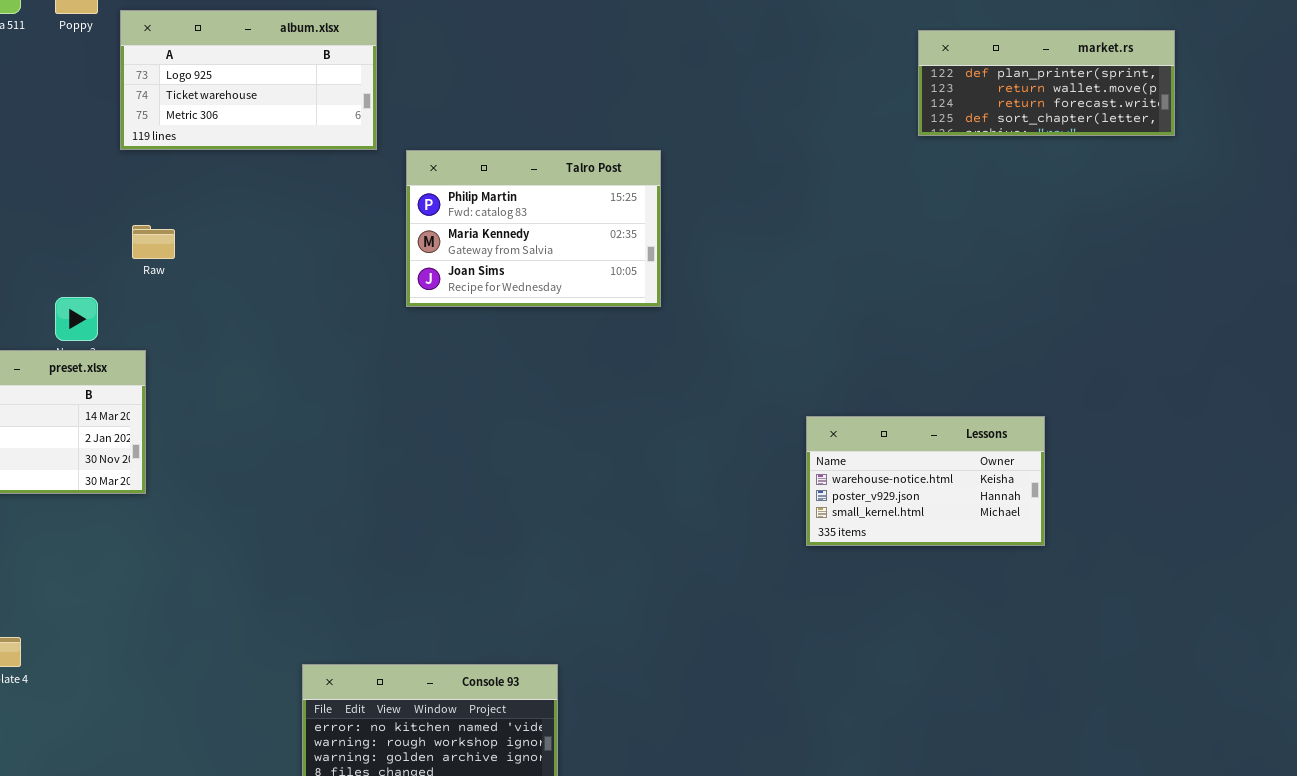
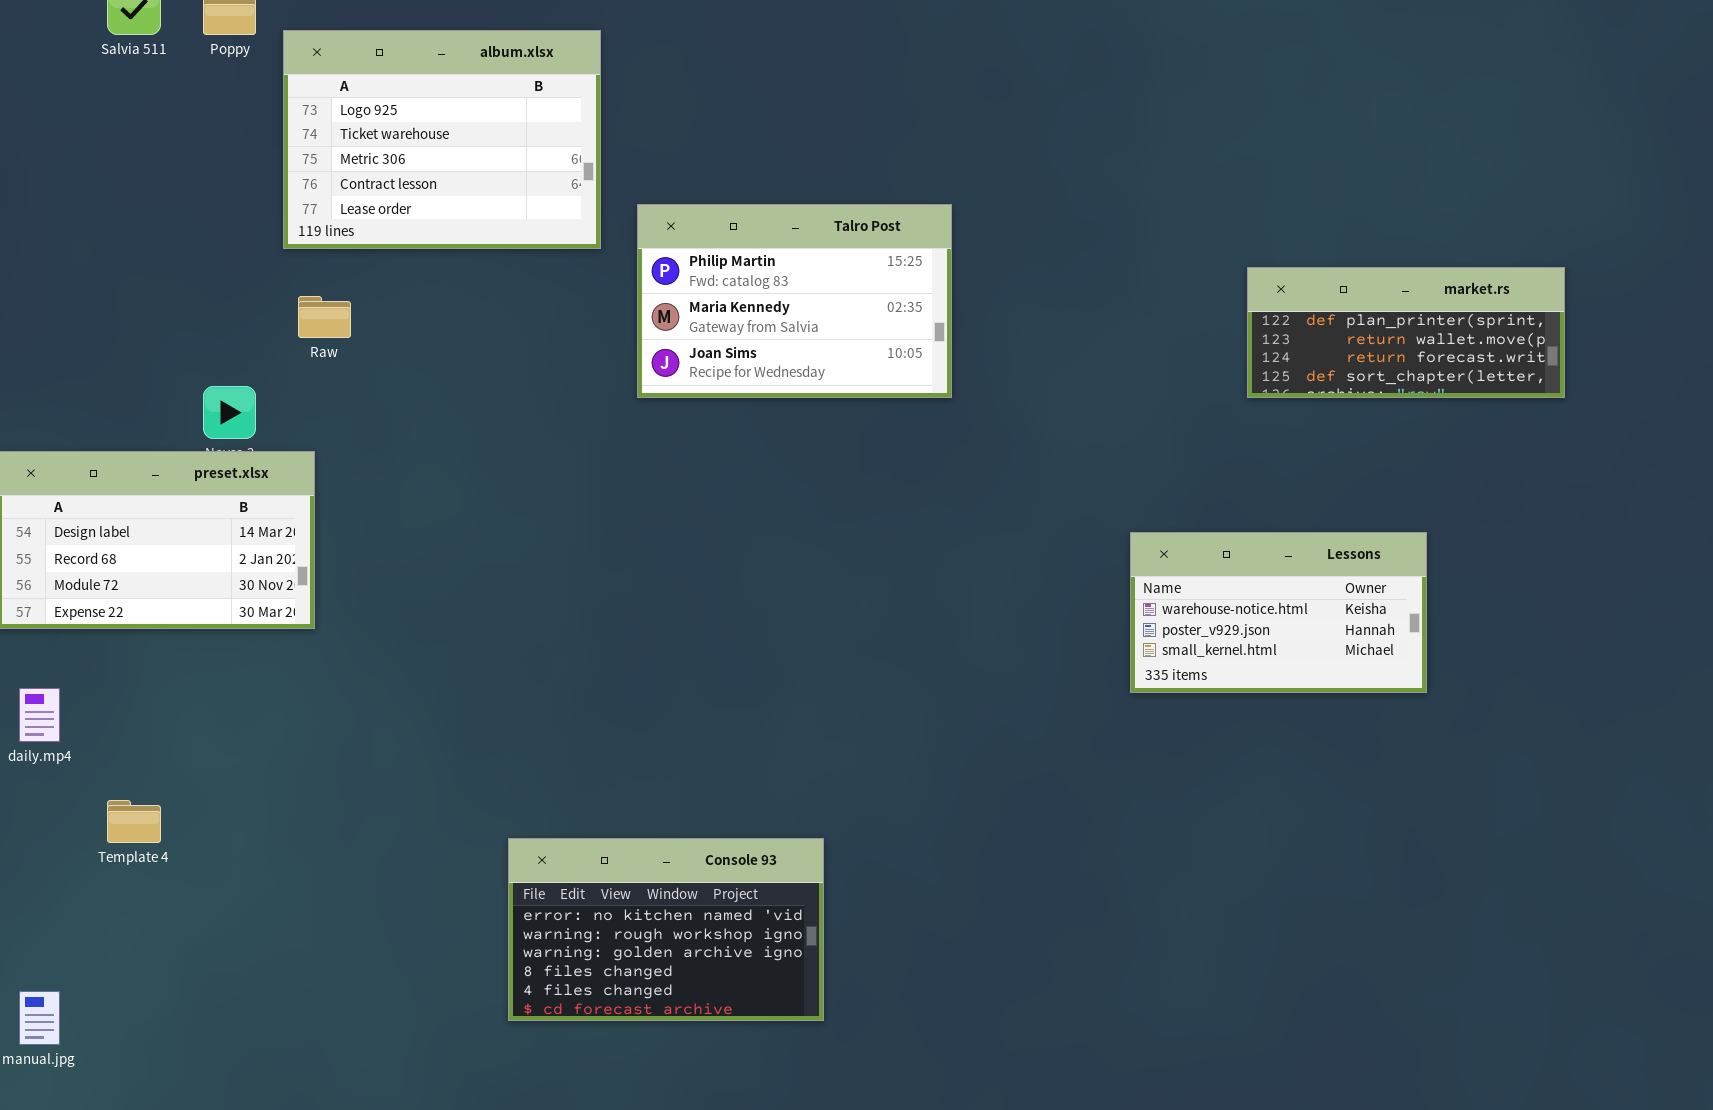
album.xlsx: [120,10,377,150] -> [283,30,601,249], resized
market.rs: [918,30,1175,136] -> [1247,267,1565,398], moved

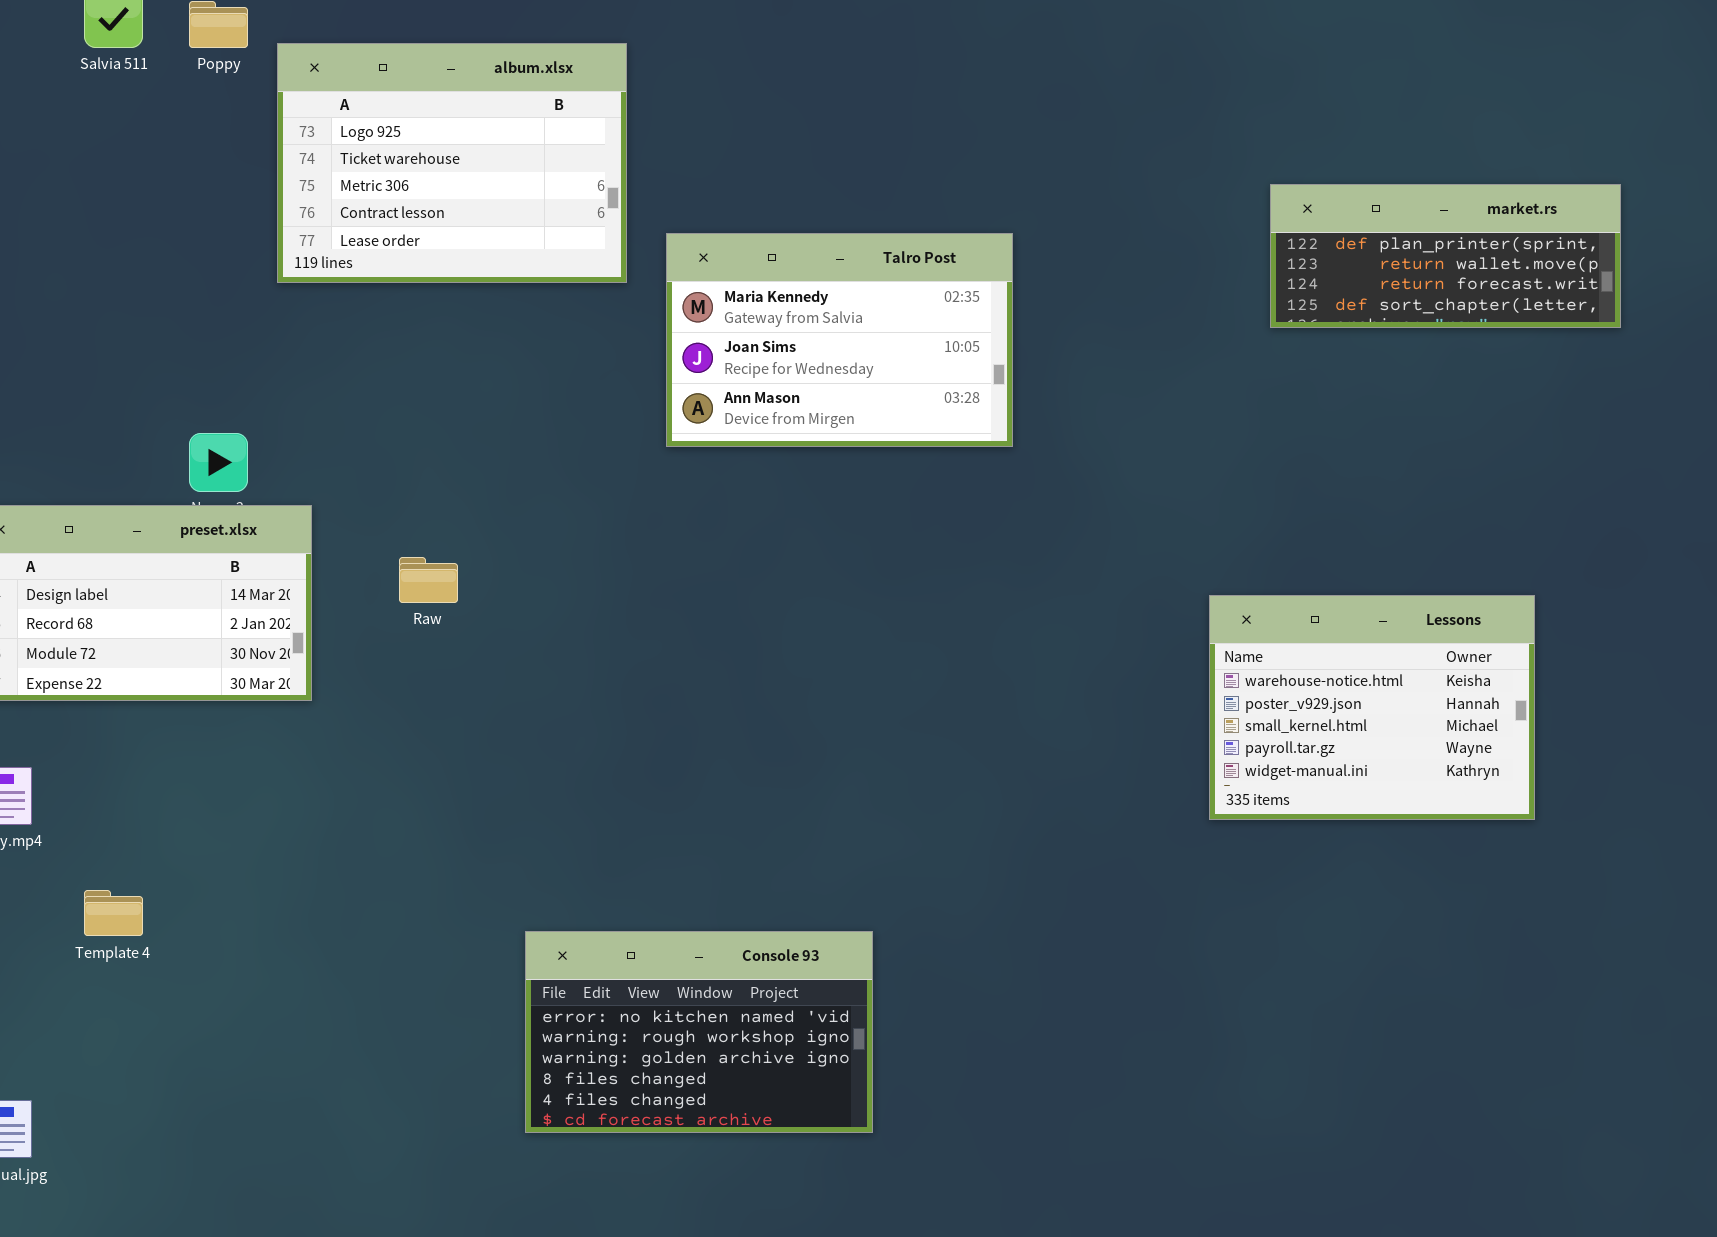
Talro Post: [637,204,952,398] -> [666,233,1013,447], scrolled down 1 row
market.rs: [1247,267,1565,398] -> [1270,184,1621,328], moved
Raw: [298,296,351,338] -> [399,557,458,603], moved
Lessons: [1130,532,1427,693] -> [1209,595,1535,820], resized

